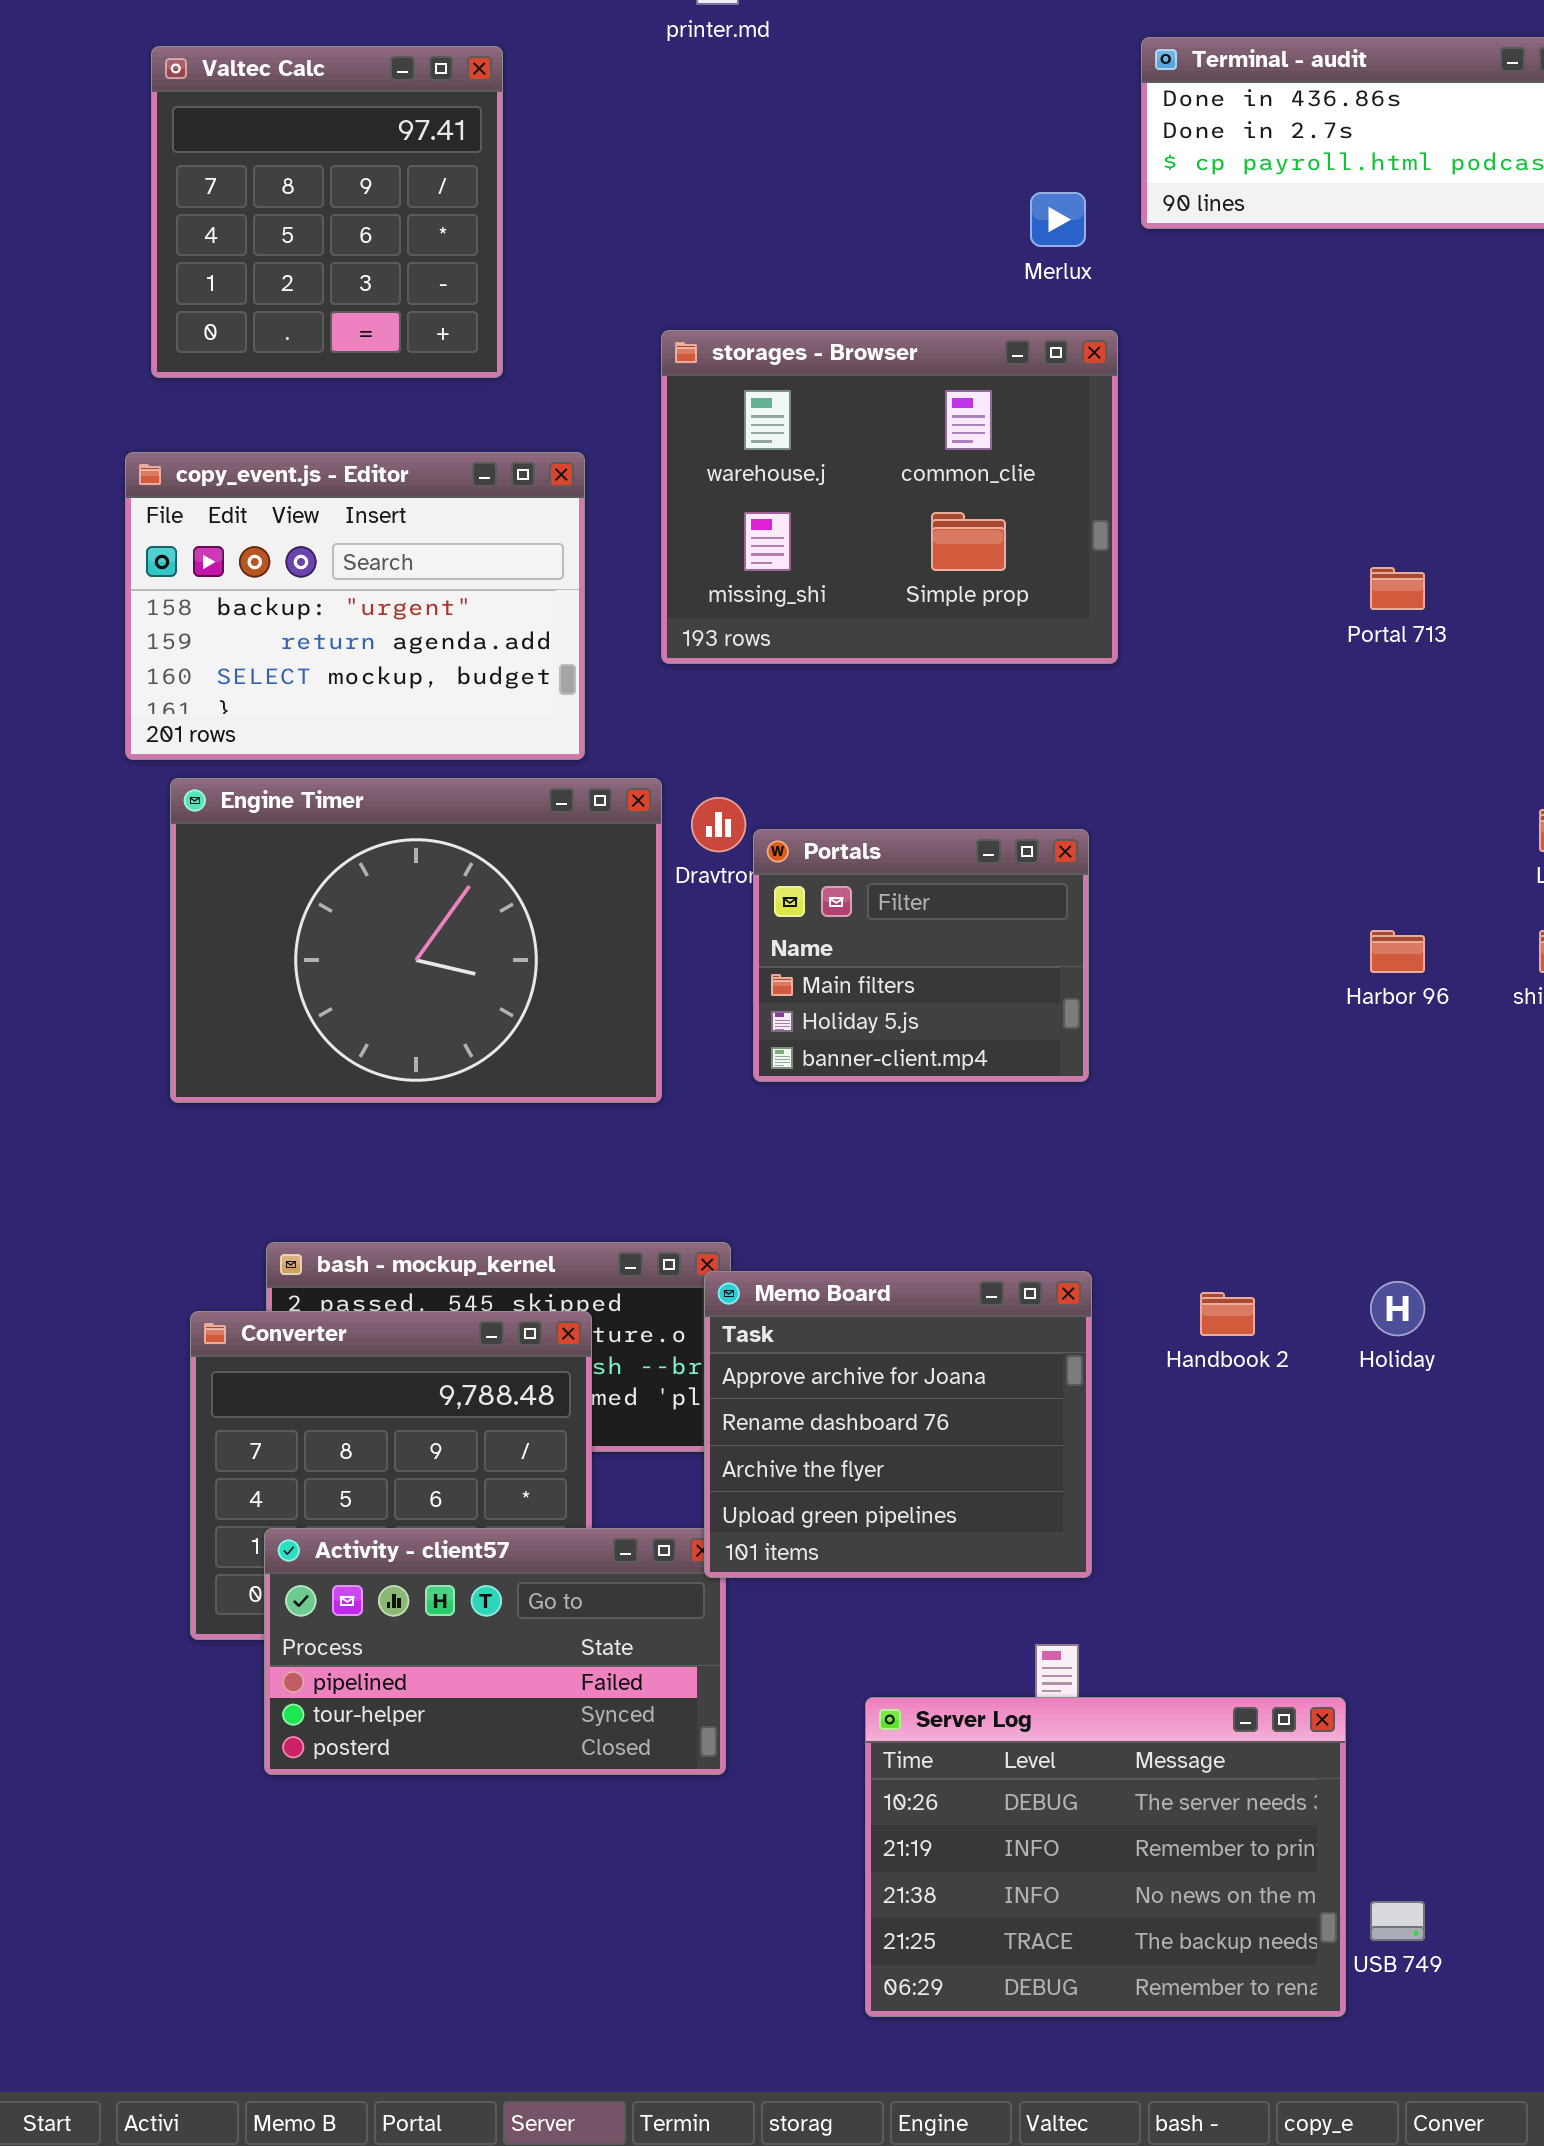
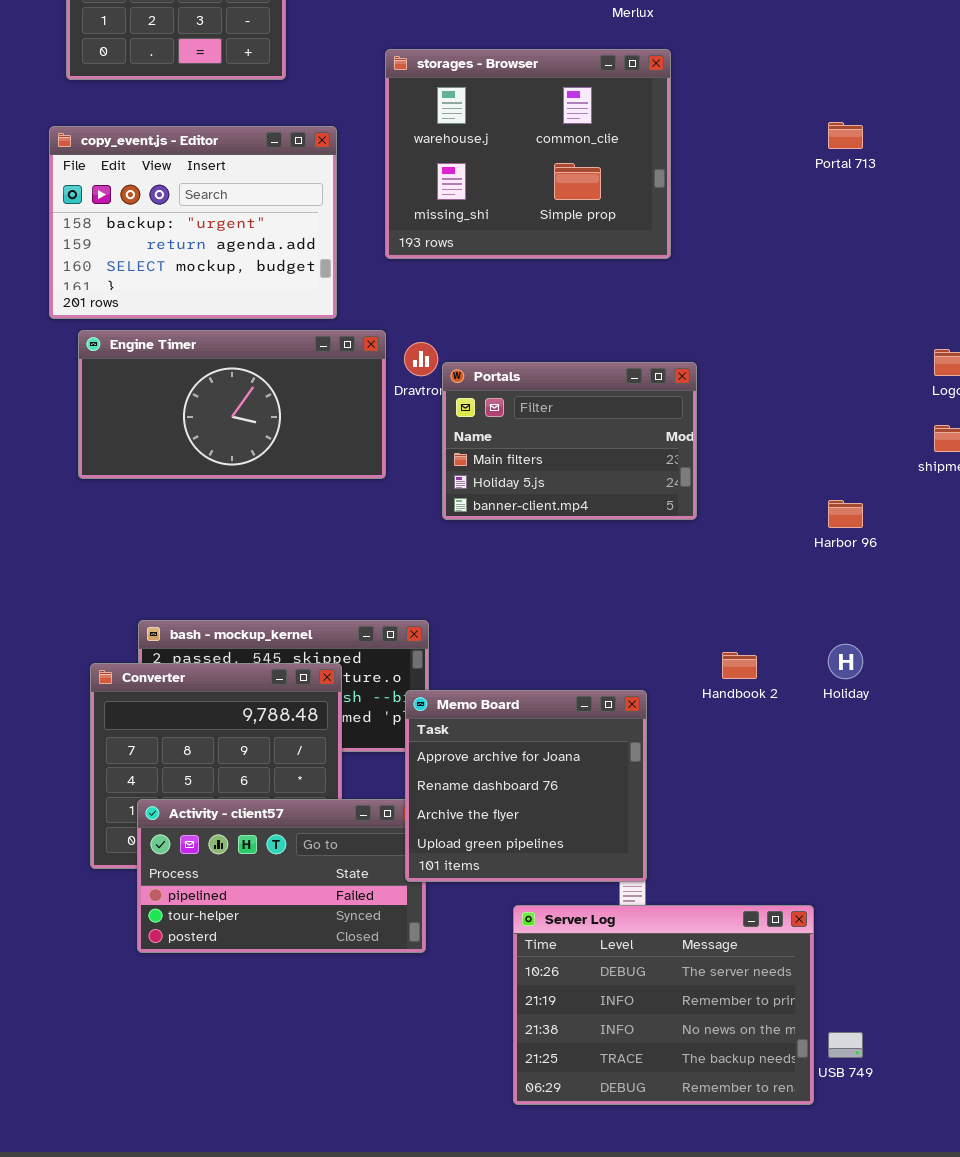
Portal 713: [1370,567,1425,610] -> [828,122,863,149], moved
Engine Timer: [170,778,662,1103] -> [78,330,386,479], resized
Portals: [753,829,1089,1082] -> [442,362,697,520], resized
Harbor 96: [1370,930,1425,973] -> [828,500,863,528], moved
Memo Board: [704,1271,1092,1578] -> [405,690,647,882], moved

